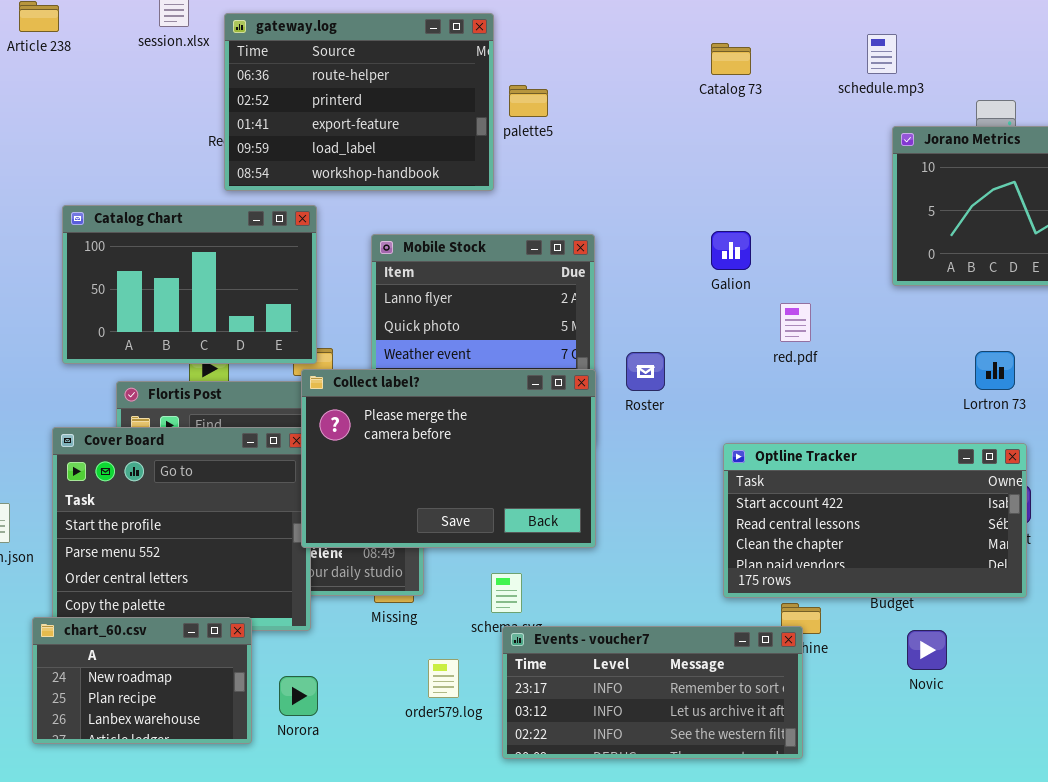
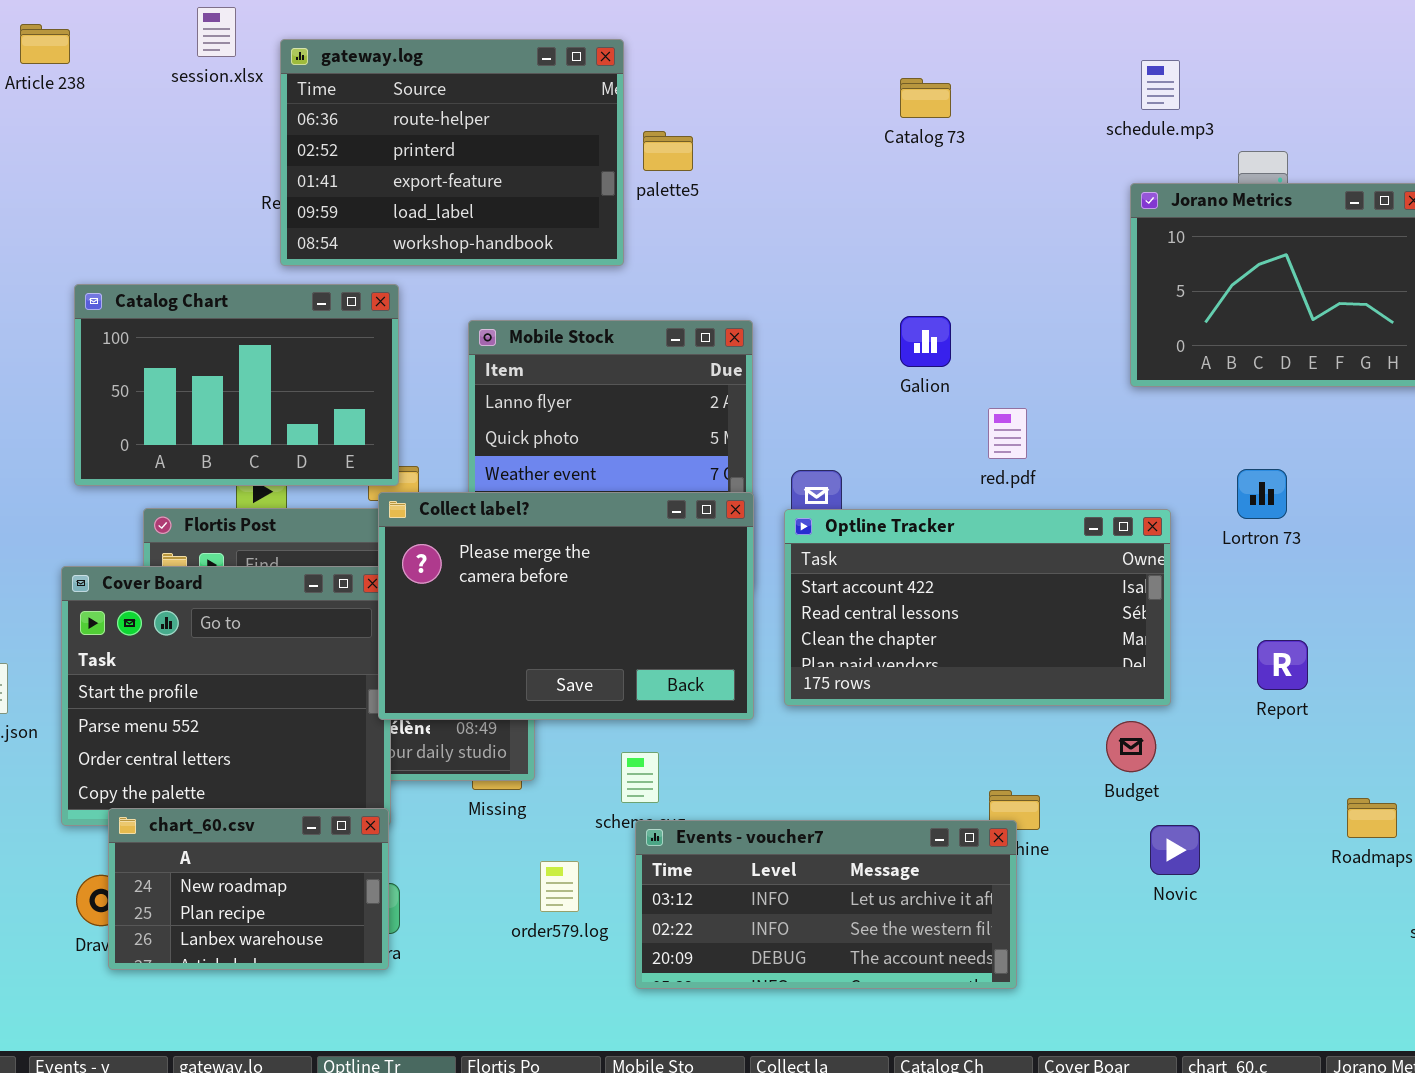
schedule.mp3: [867,34,897,74] -> [1141,60,1180,110], moved
Optline Tracker: [723,443,1027,598] -> [784,509,1171,706], moved
chart_60.csv: [32,617,252,744] -> [108,808,389,970], moved
Events - voucher7: [502,626,803,759] -> [635,820,1017,989], scrolled down 1 row

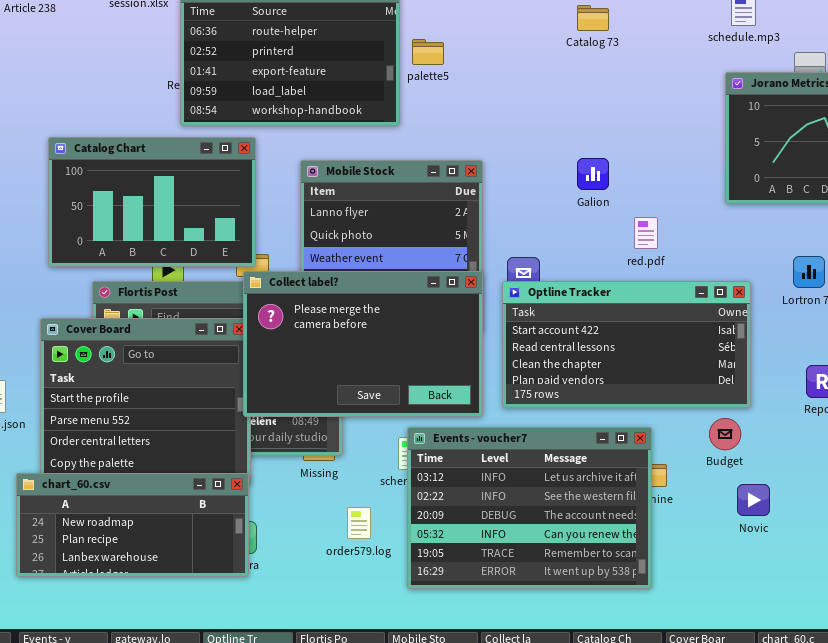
chart_60.csv: [108,808,389,970] -> [16,473,249,577], resized
Events - voucher7: [635,820,1017,989] -> [407,427,652,589], resized

